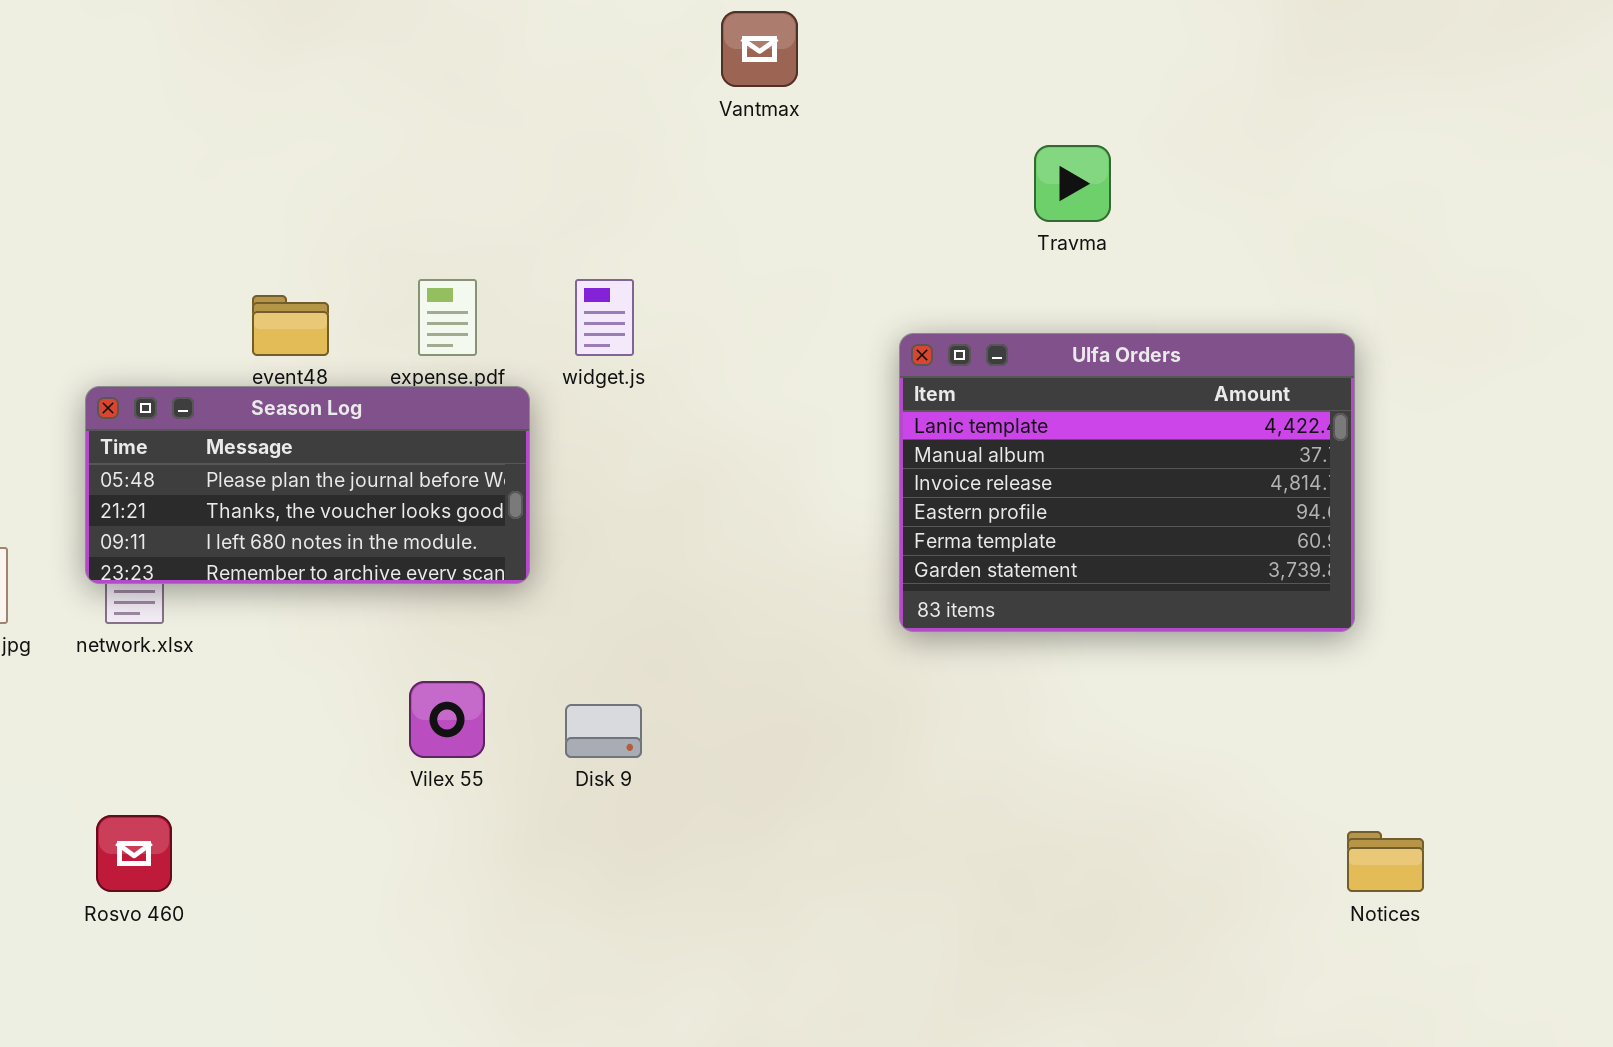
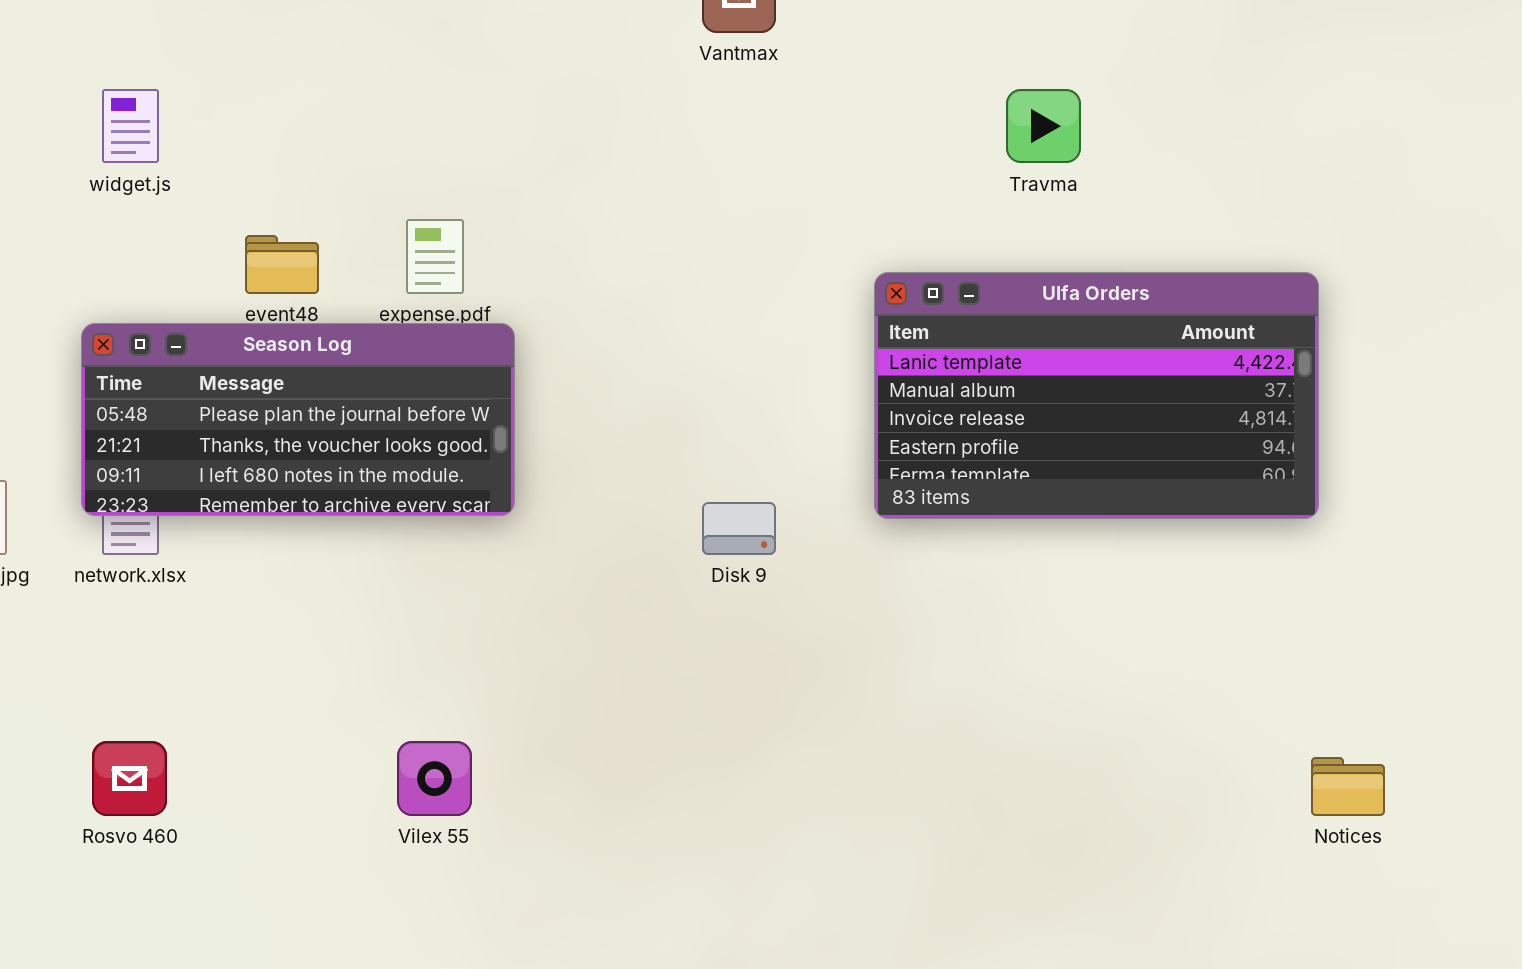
widget.js: [575,279,634,356] -> [102,89,159,163], moved
Ulfa Orders: [899,333,1355,632] -> [874,272,1319,519], resized
Vilex 55: [409,681,485,758] -> [397,741,472,816], moved
Disk 9: [565,704,642,758] -> [702,502,776,555], moved

